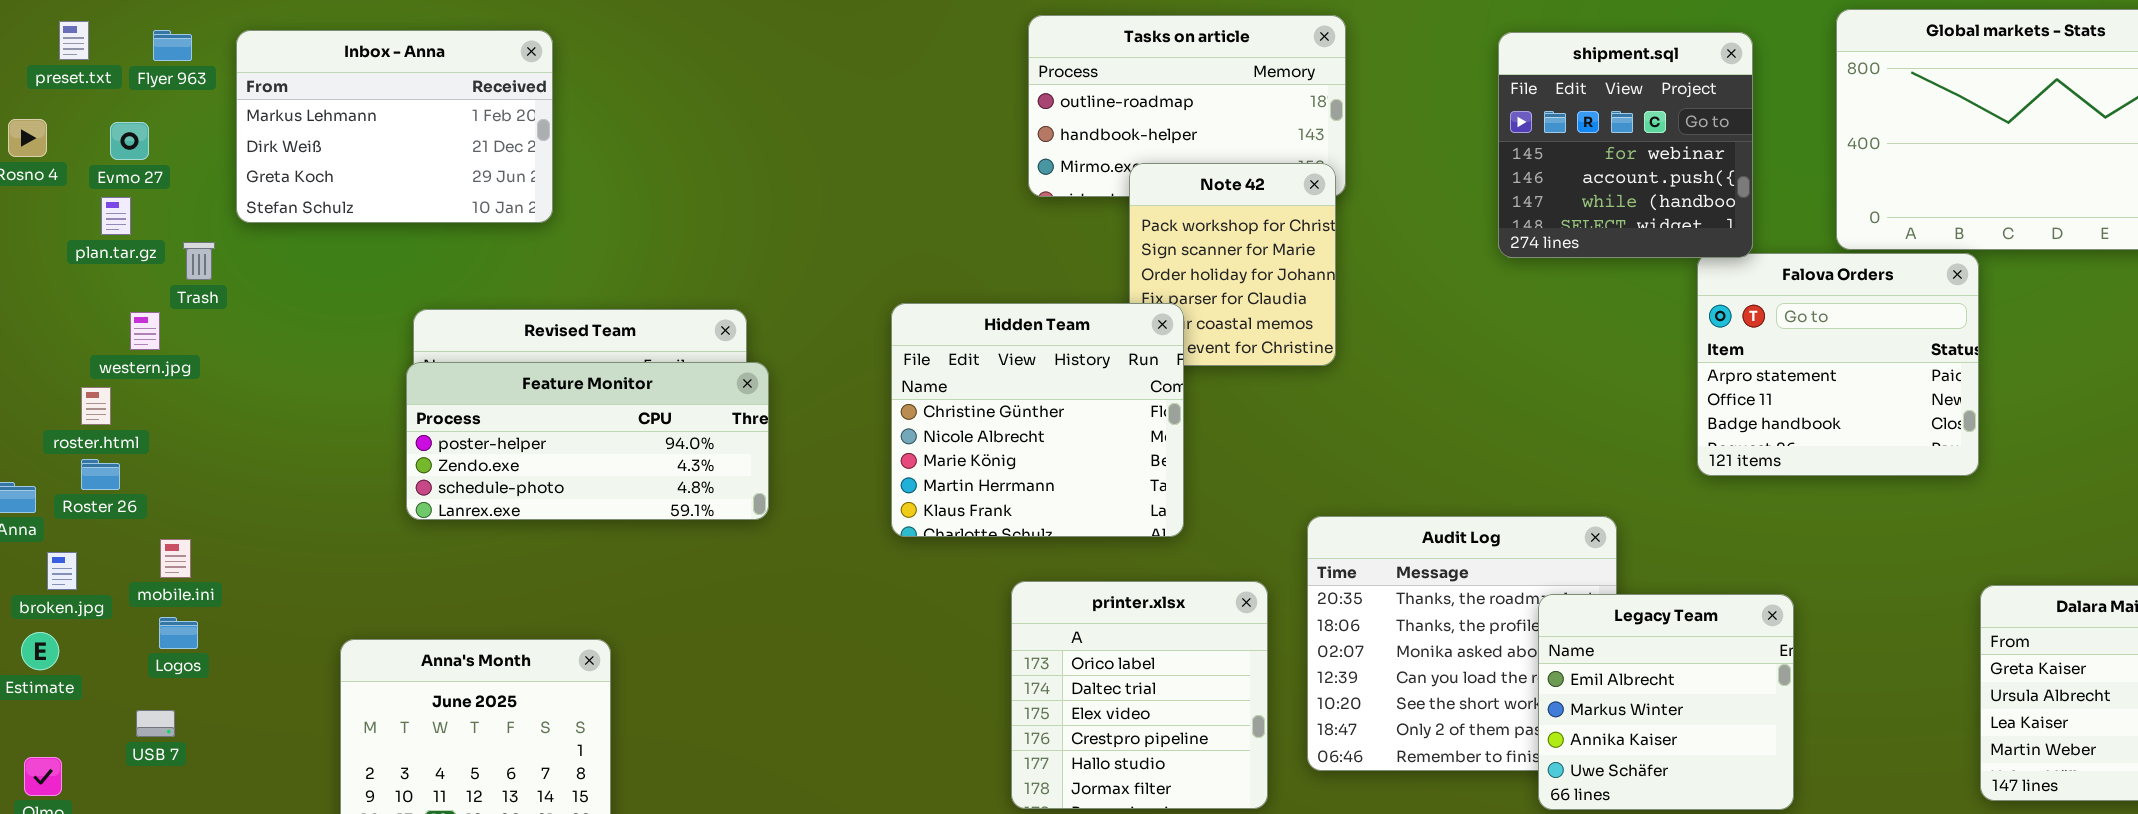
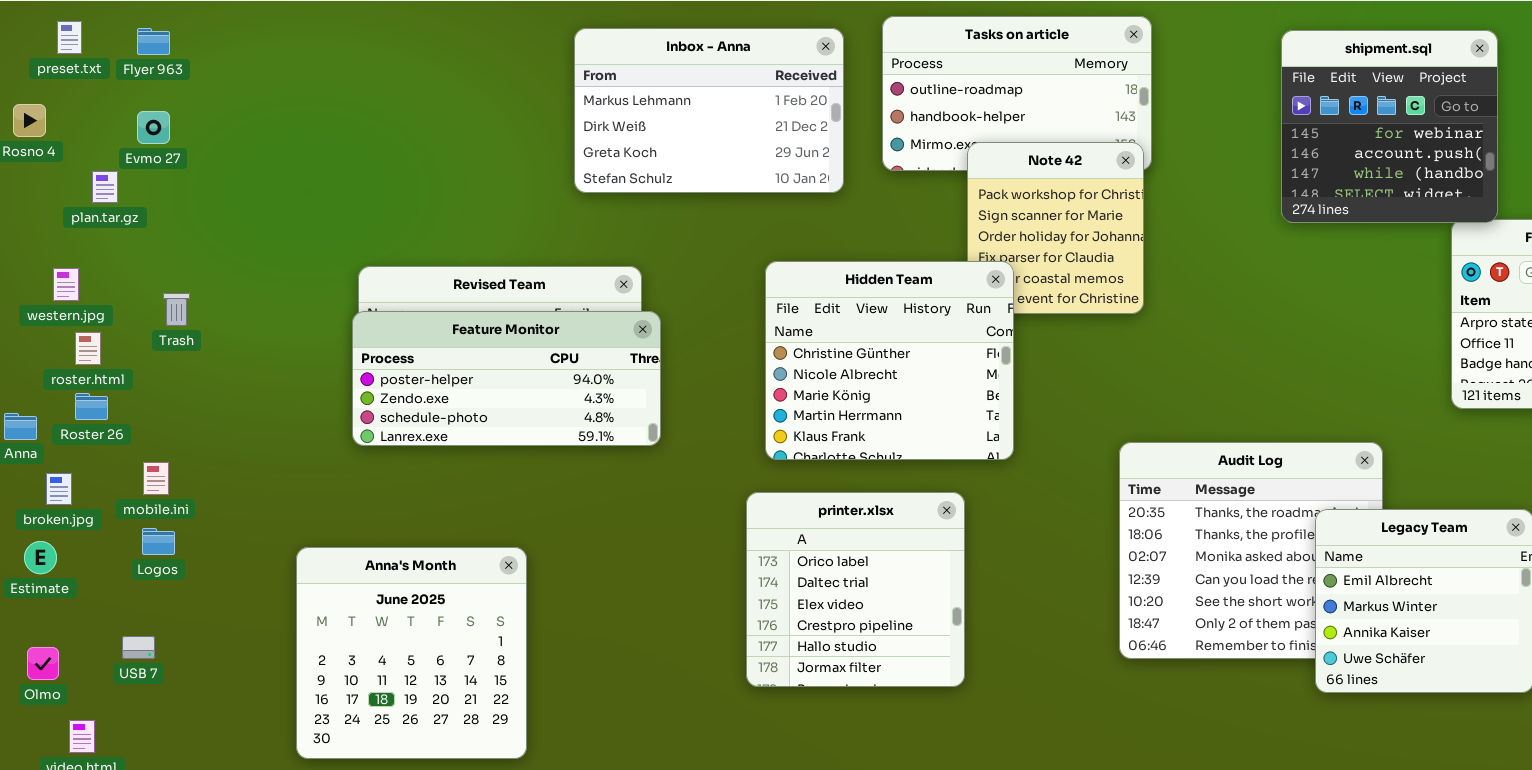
Inbox - Anna: [236,30,553,223] -> [574,28,844,193], moved
Evmo 27: [110,122,149,160] -> [137,111,170,144], moved
Trash: [183,242,215,280] -> [163,293,190,326], moved
western.jpg: [130,312,160,350] -> [53,268,79,301], moved
printer.xlsx: [1011,581,1268,809] -> [746,492,965,687], moved
USB 7: [136,710,175,737] -> [122,636,155,659], moved

